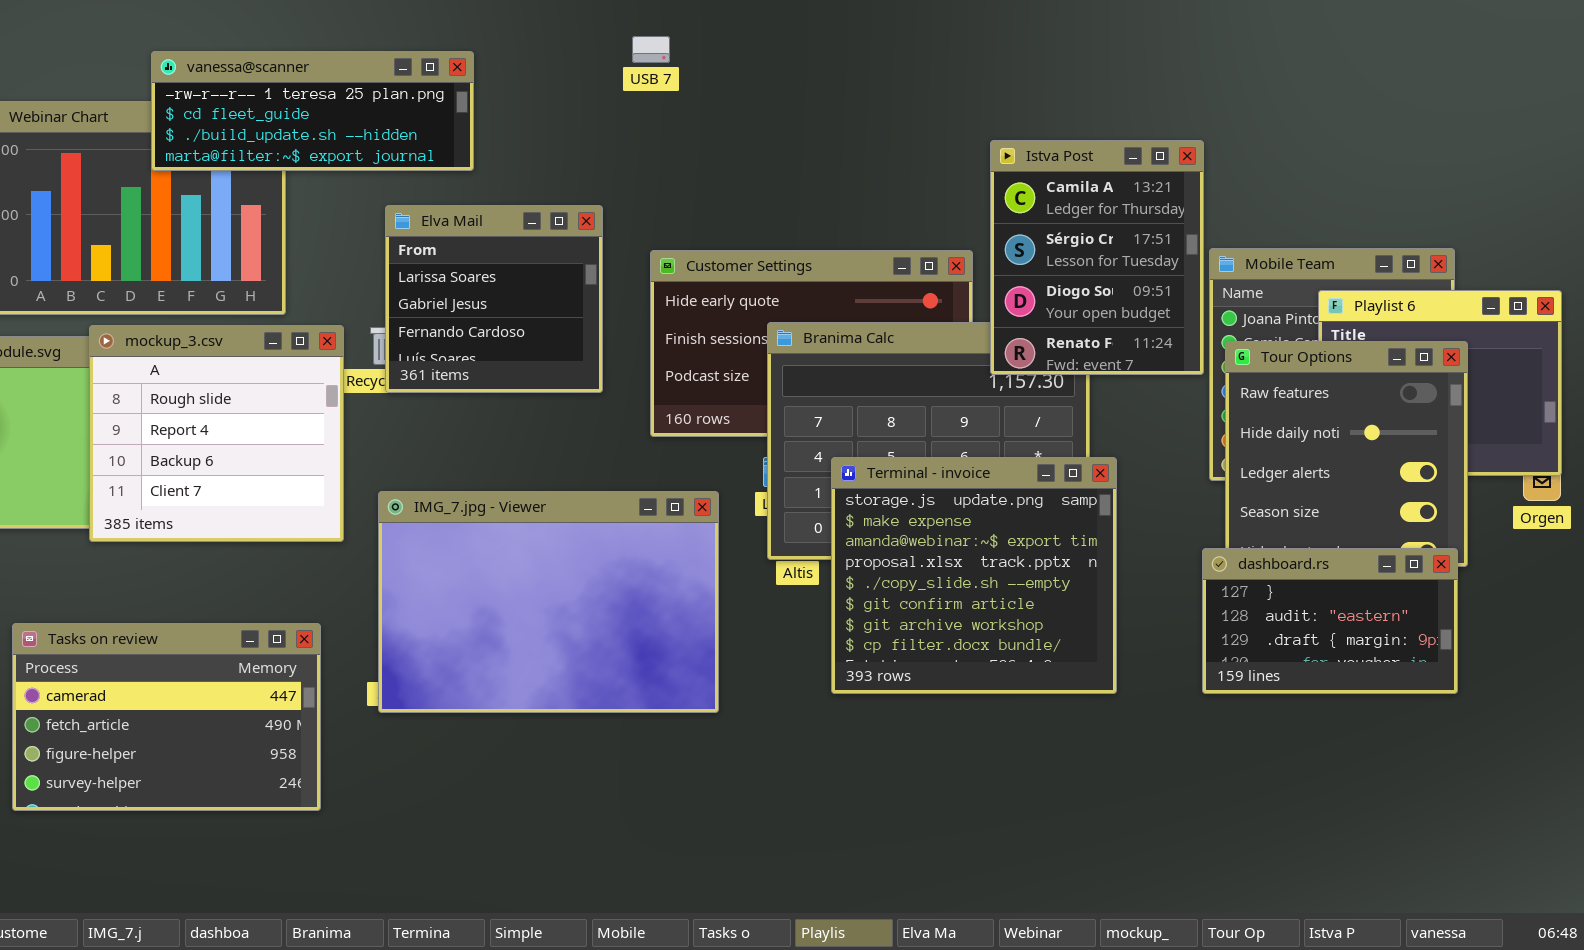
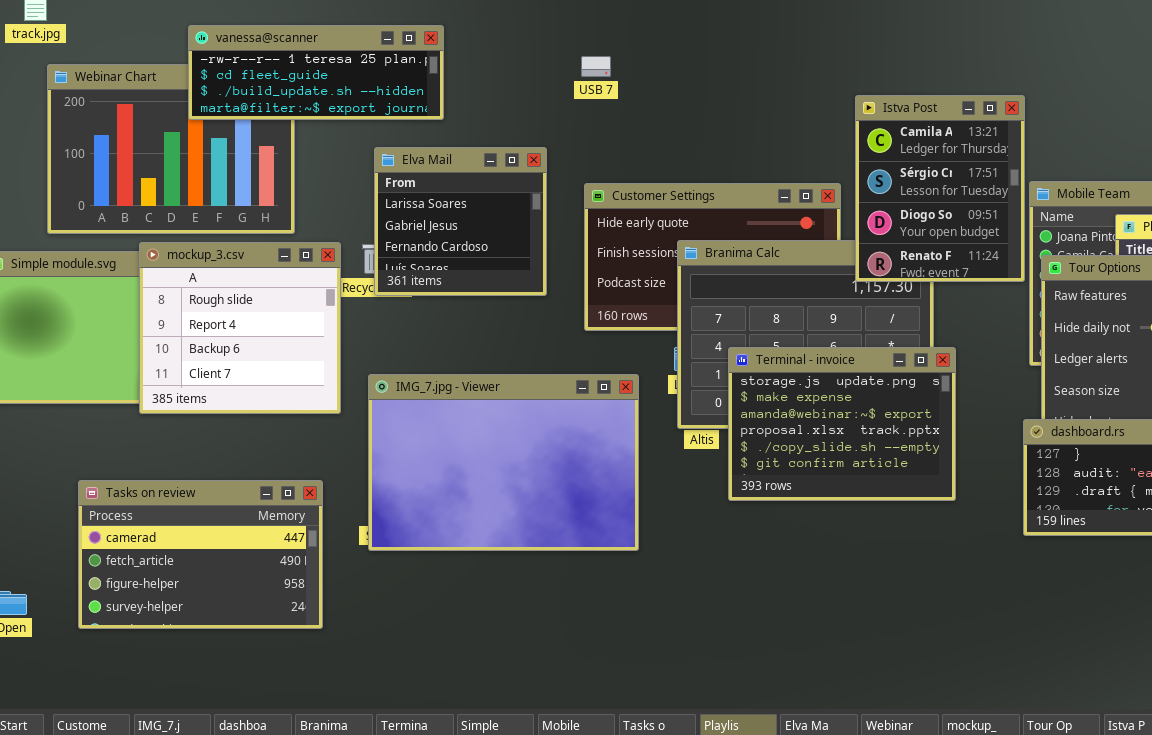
USB 7: [632,36,670,63] -> [581,56,611,77], moved
Terminal - invoice: [831,457,1117,694] -> [728,347,956,501], resized

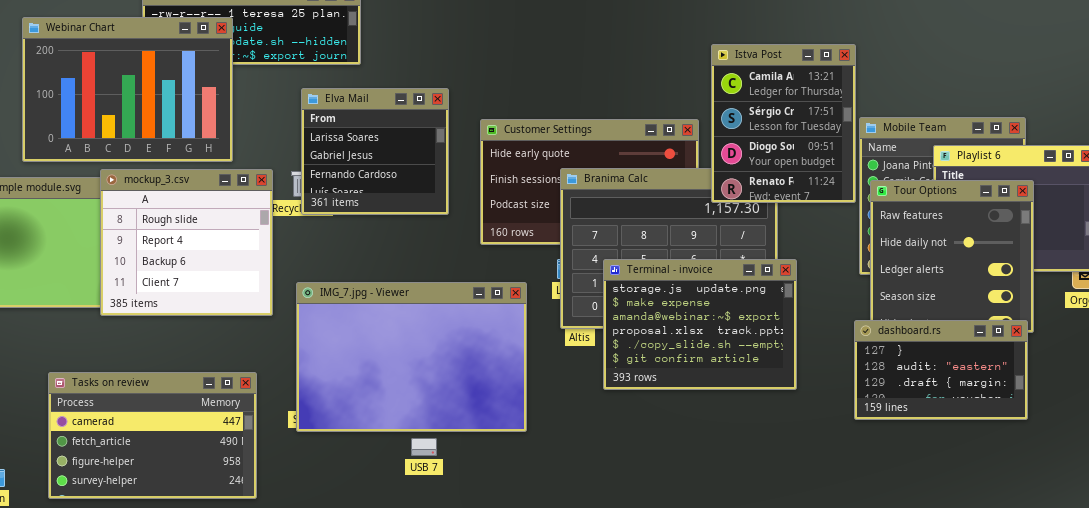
USB 7: [581,56,611,77] -> [411,438,437,456], moved
Webinar Chart: [47,64,295,234] -> [22,17,233,162], raised

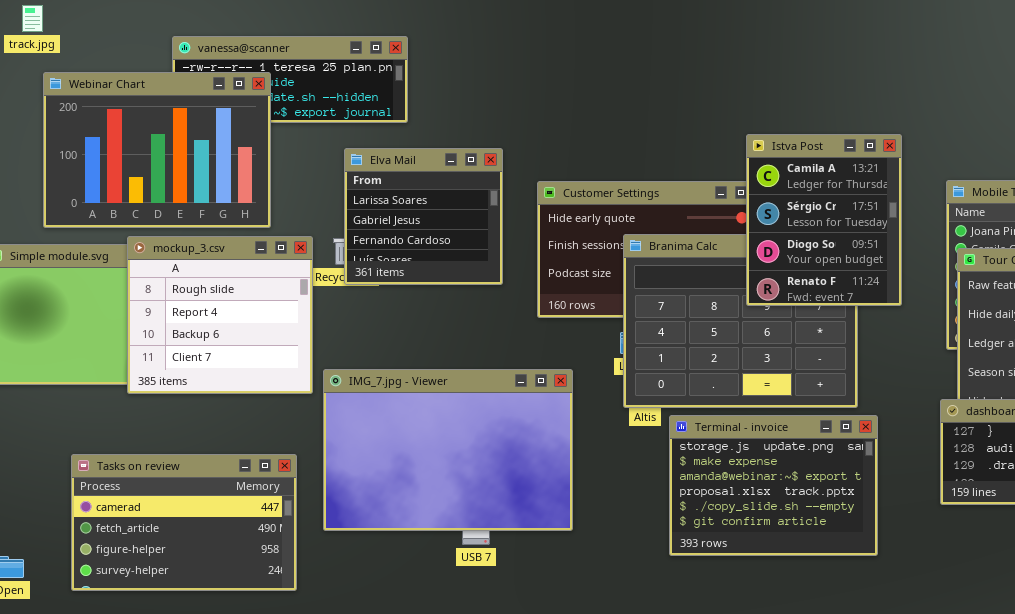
Istva Post: [711,44,856,203] -> [746,134,902,306], moved
Terminal - invoice: [603,259,797,390] -> [669,415,878,556], moved
IMG_7.jpg - Viewer: [296,282,527,432] -> [323,369,573,531], moved

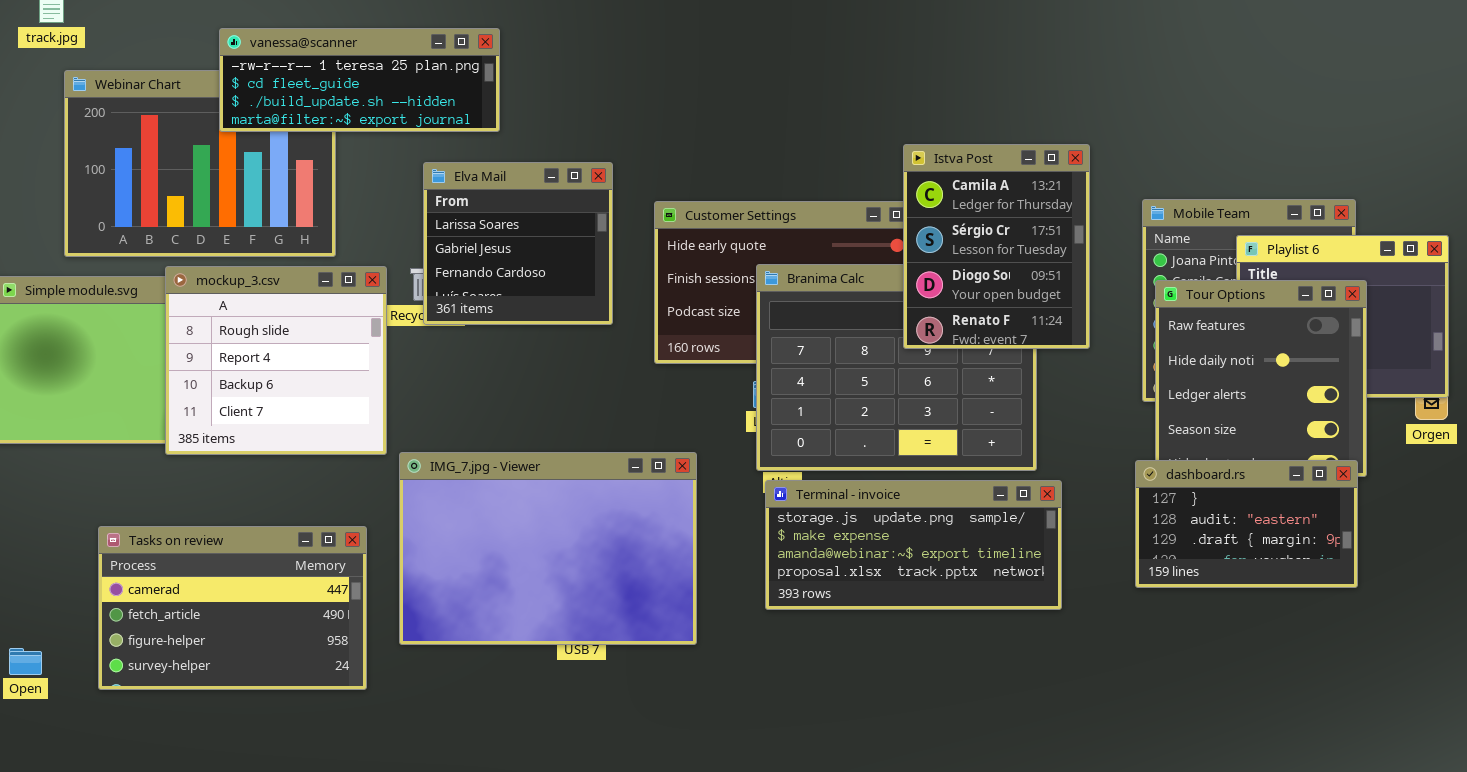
vanessa@scanner: [172,36,408,123] -> [219,28,500,132], raised
IMG_7.jpg - Viewer: [323,369,573,531] -> [399,452,697,645], moved
Terminal - invoice: [669,415,878,556] -> [765,480,1062,610], resized

